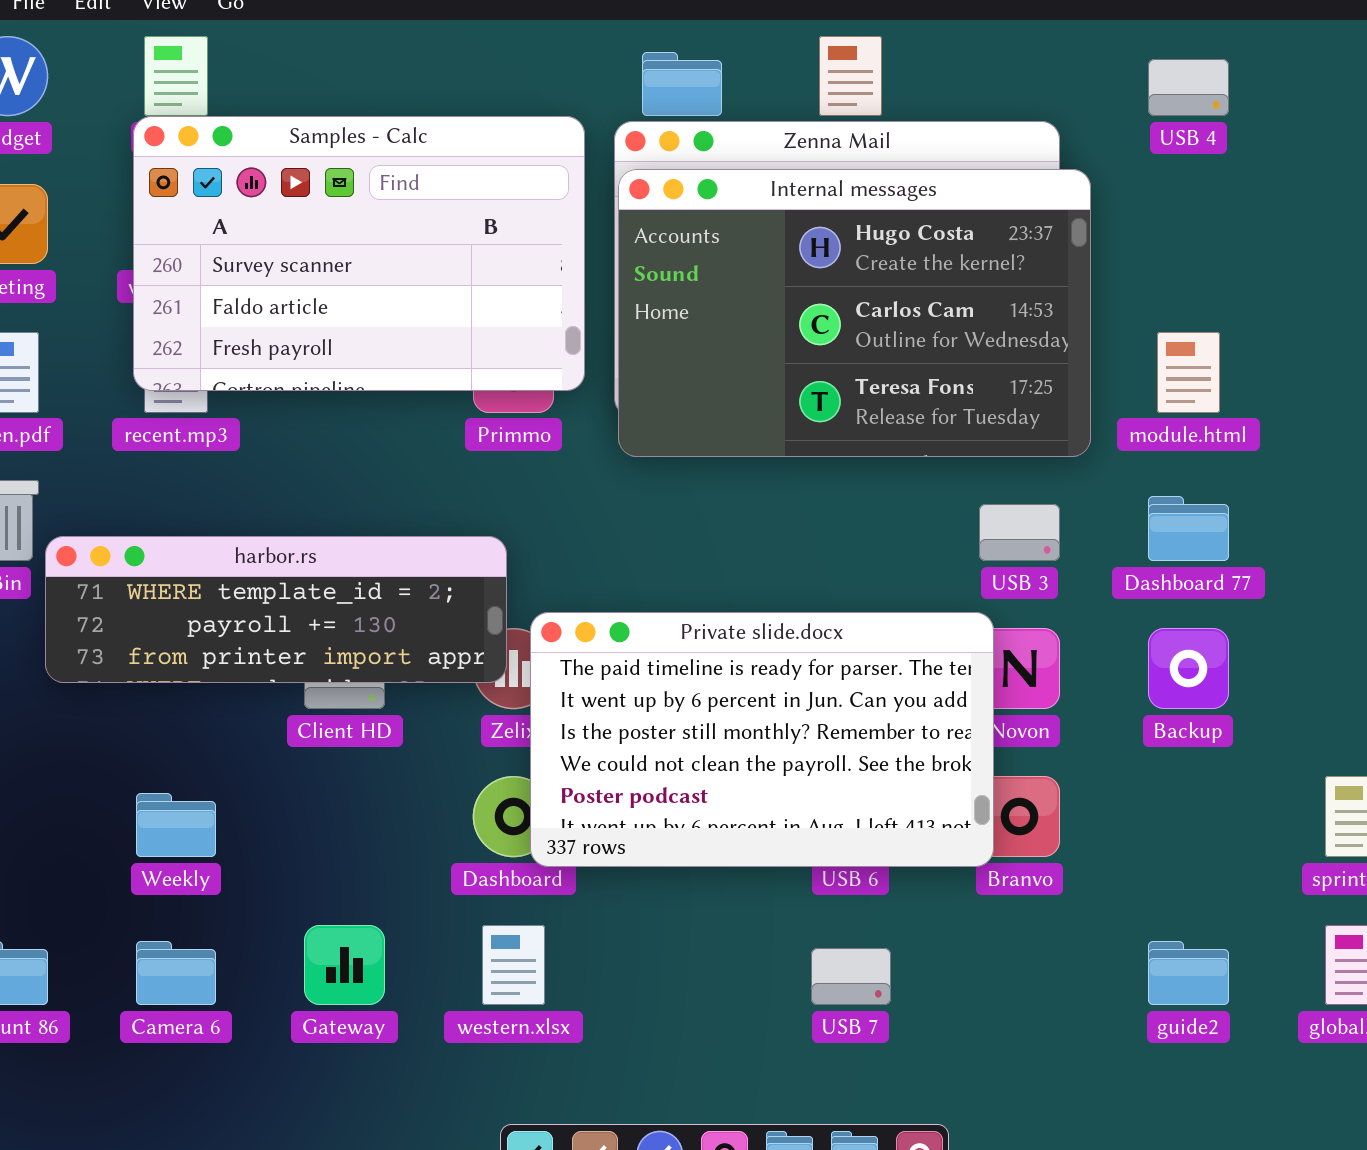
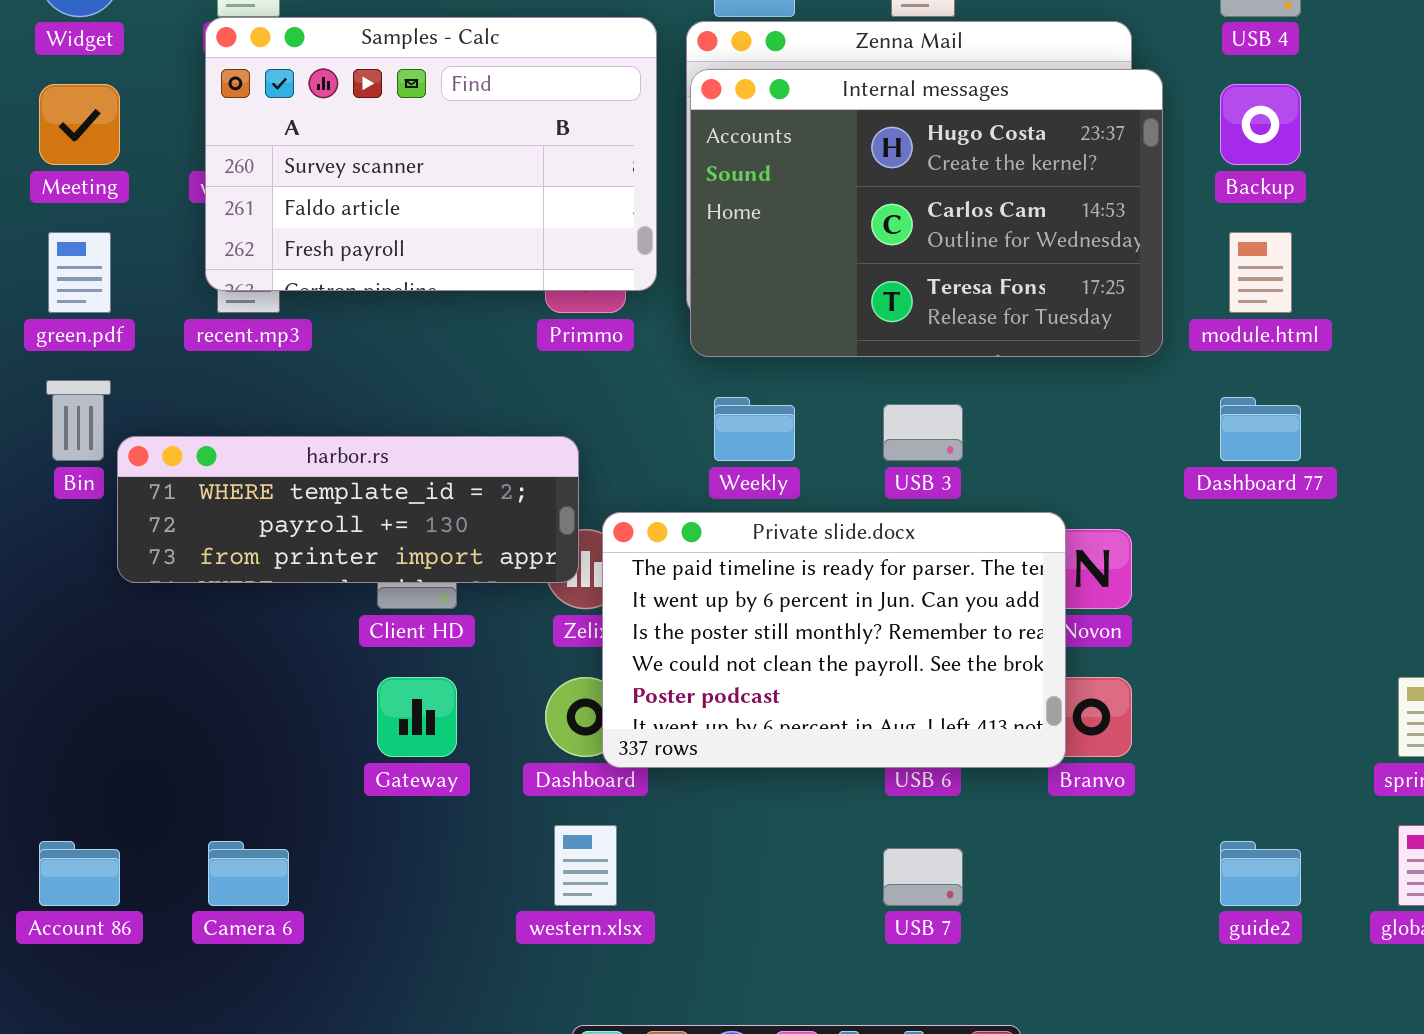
USB 3: [979,504,1060,561] -> [883,404,963,461], moved
Backup: [1148,628,1229,709] -> [1220,84,1301,165], moved
Weekly: [136,793,216,857] -> [714,397,795,461], moved
Gateway: [304,925,385,1005] -> [377,677,457,757], moved

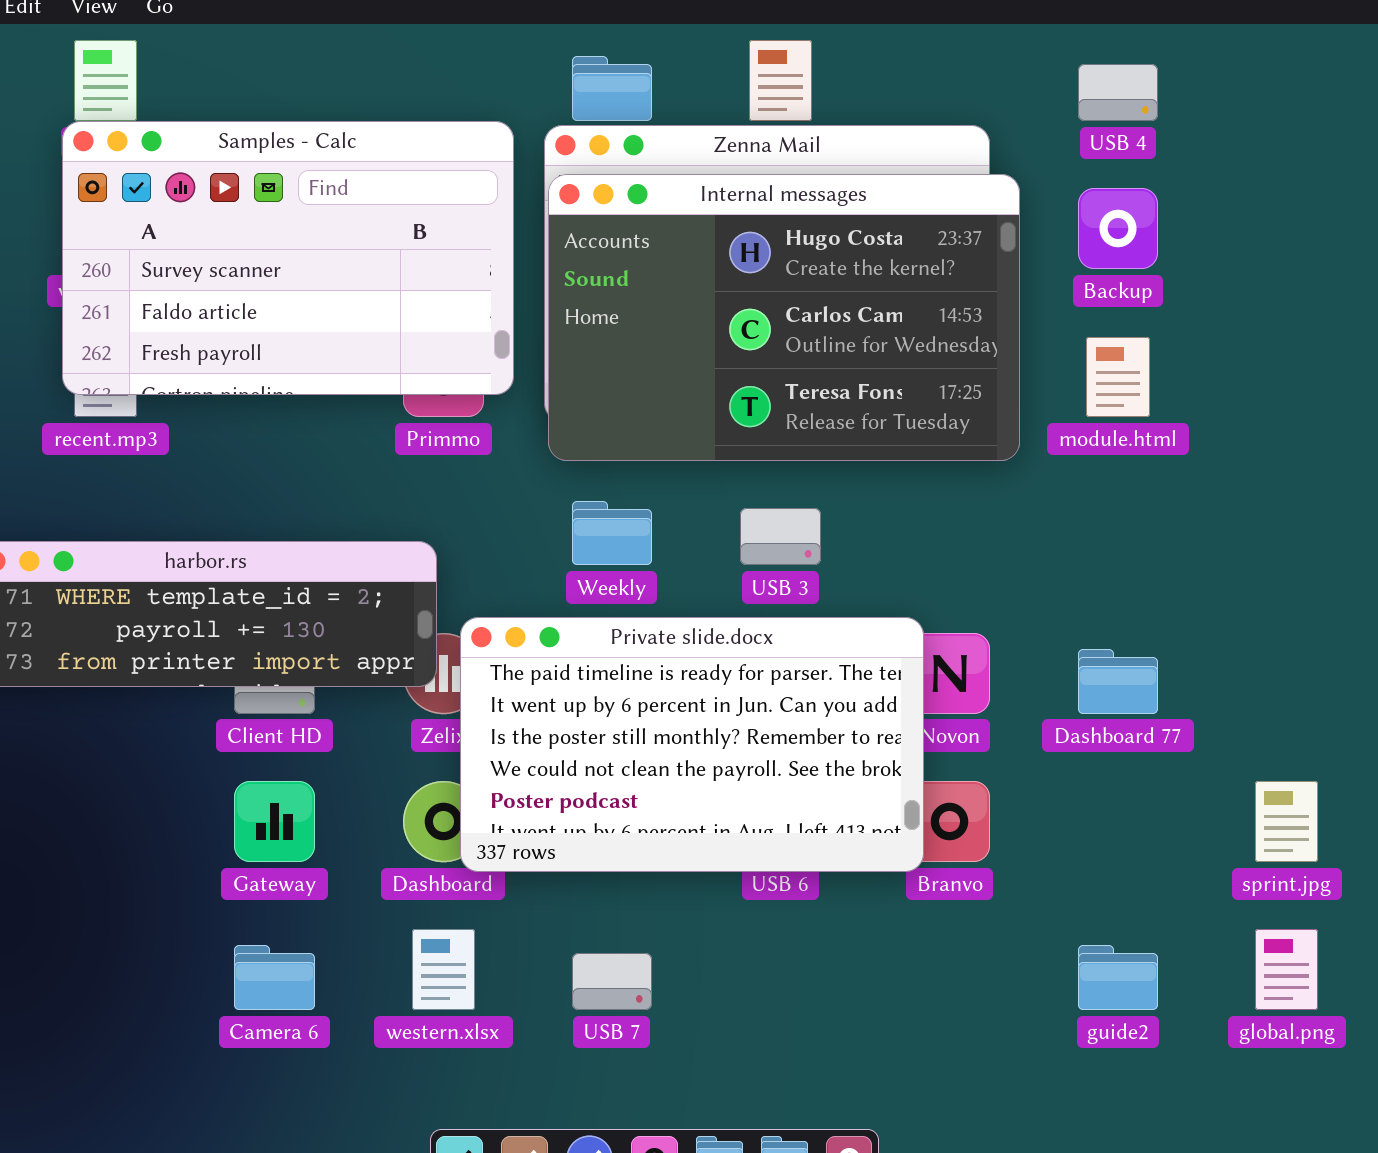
Dashboard 77: [1220,397,1301,461] -> [1078,649,1158,714], moved
Camera 6: [208,841,289,906] -> [234,945,315,1010], moved
USB 7: [883,848,963,906] -> [572,953,652,1010], moved

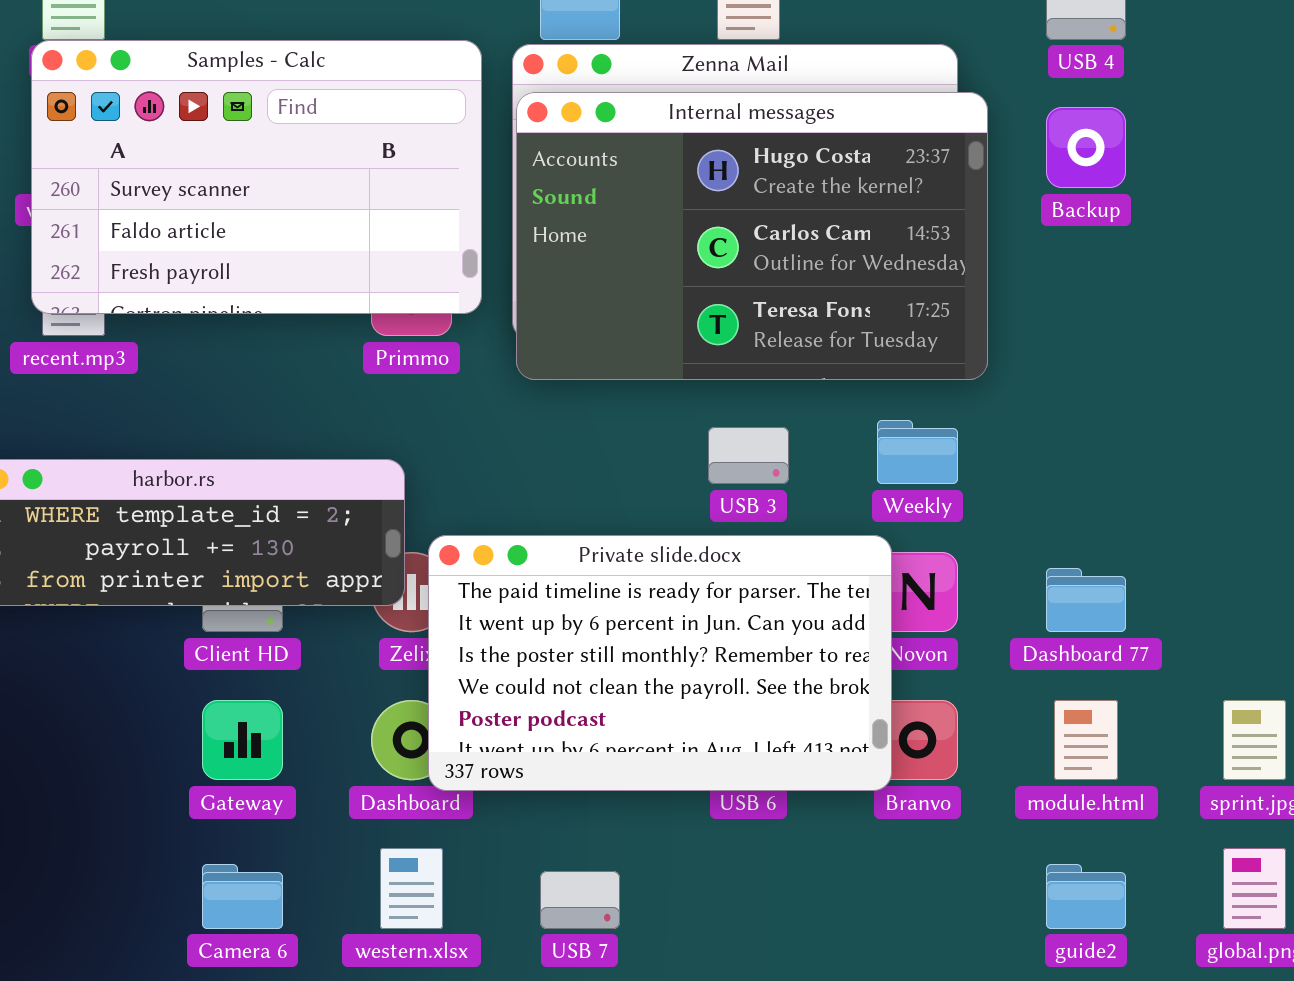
module.html: [1086,337,1150,417] -> [1054,700,1118,780], moved
Weekly: [572,501,652,565] -> [877,420,958,484], moved

